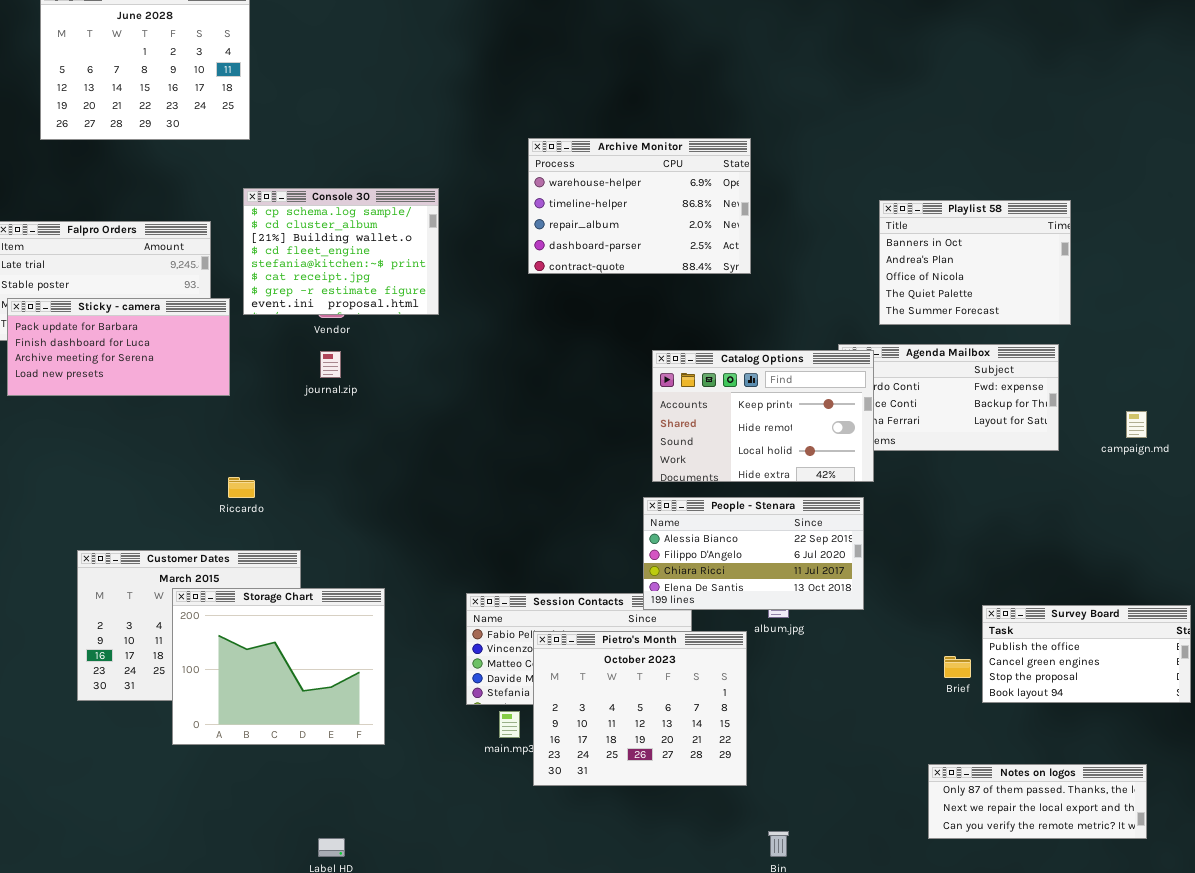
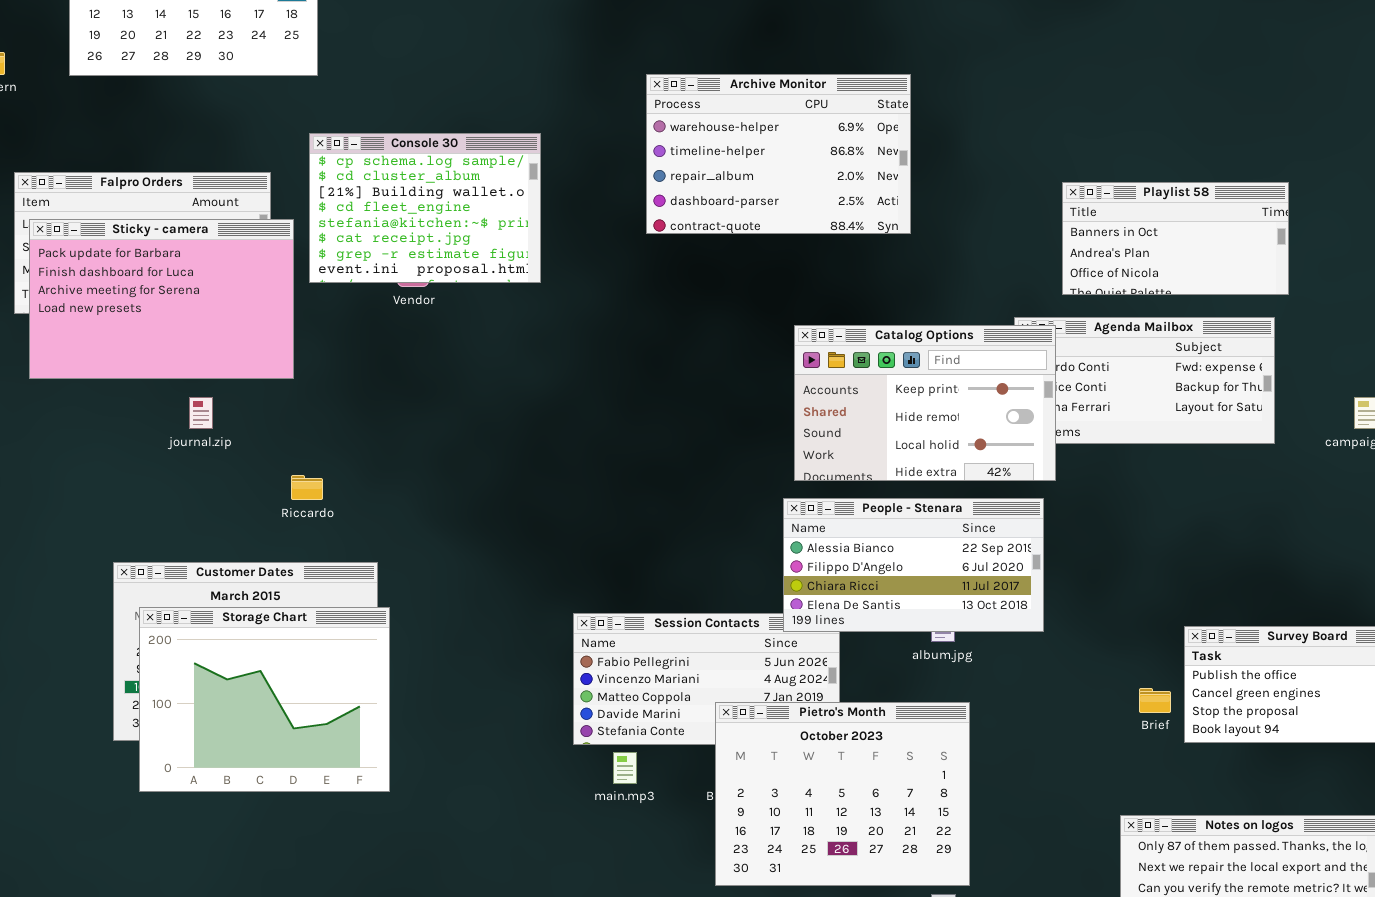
Playlist 58: [879,200,1071,325] -> [1062,182,1289,295], resized
Sticky - camera: [7,298,230,396] -> [29,219,294,379], resized
journal.zip: [320,351,341,378] -> [189,397,213,429], moved
Storage Chart: [172,588,385,745] -> [139,607,390,792], moved
Pietro's Month: [533,631,747,786] -> [715,702,970,886], moved

